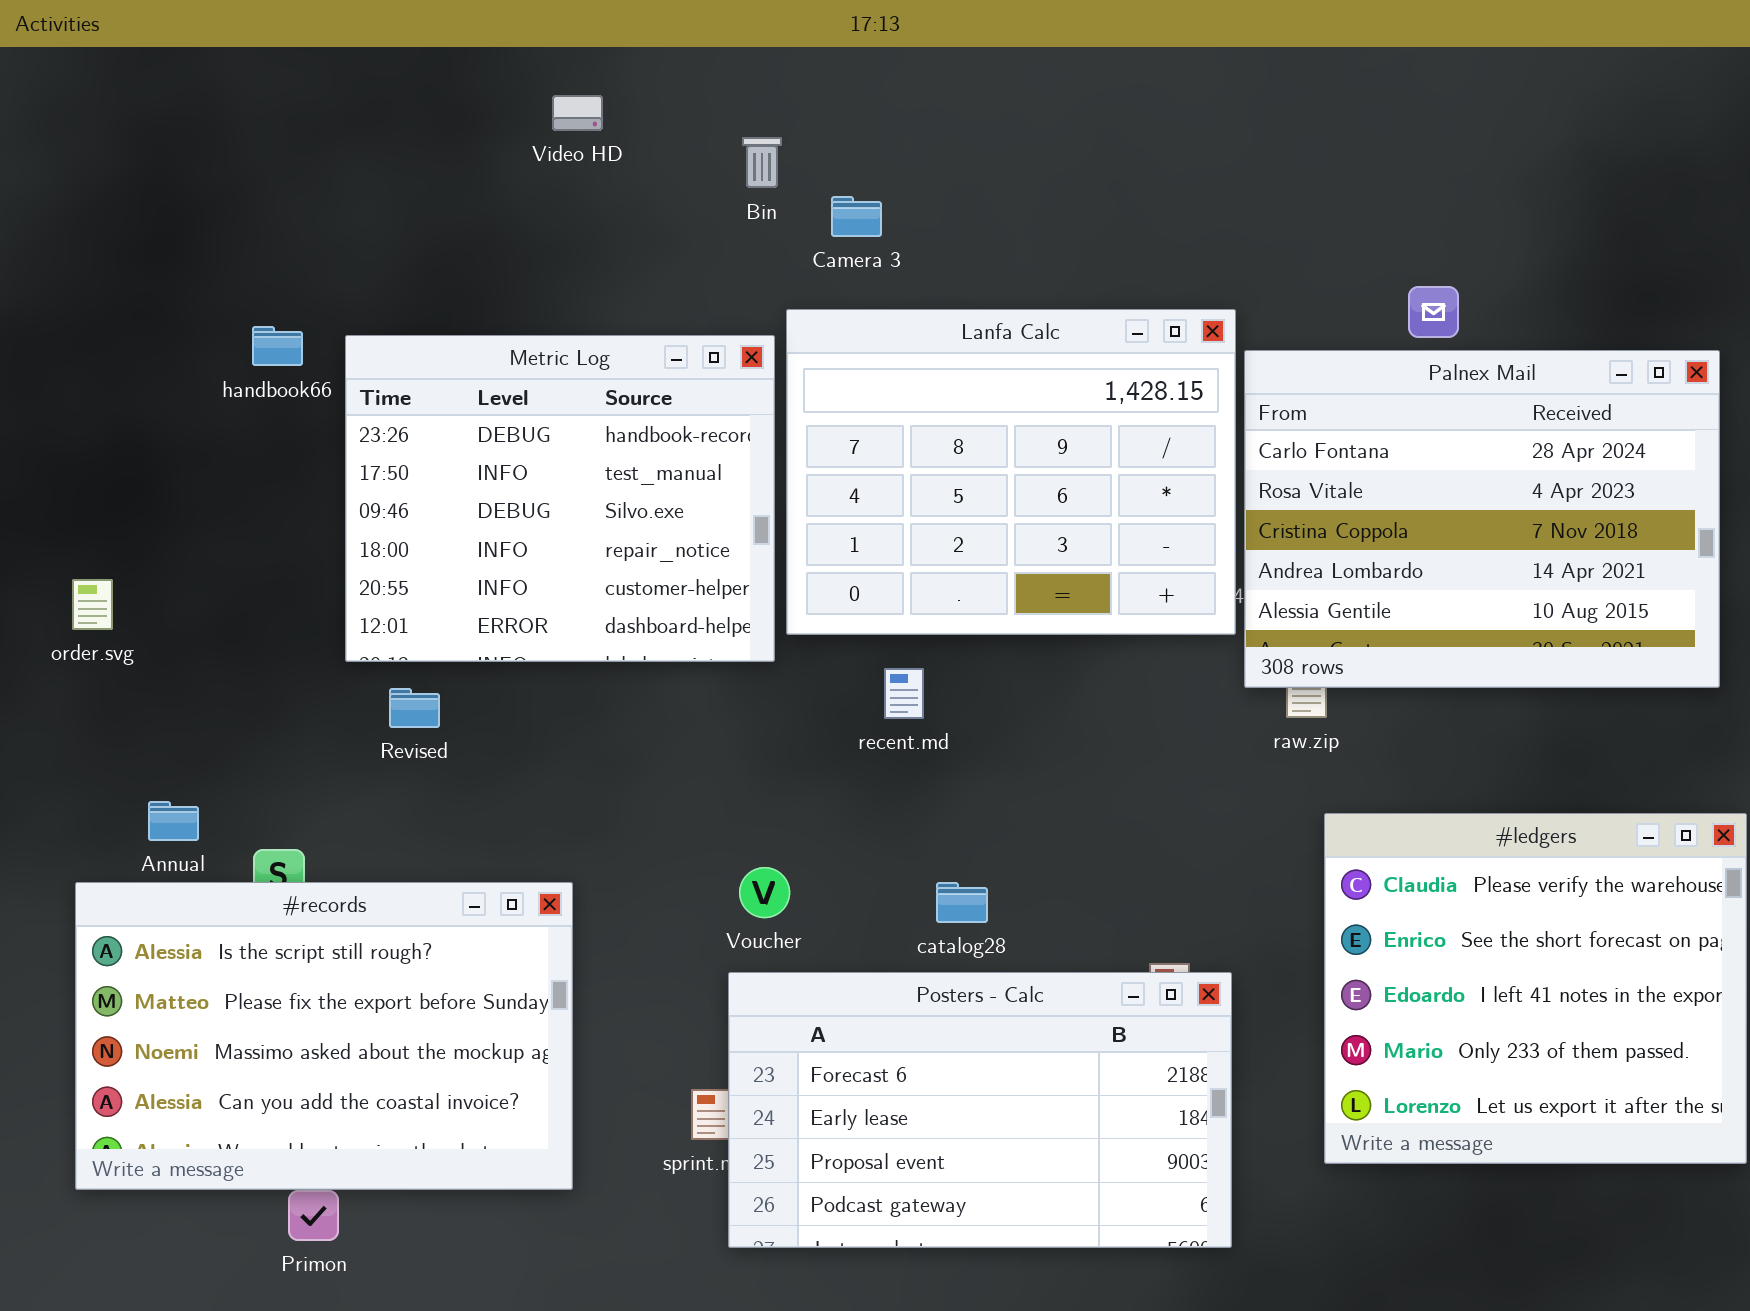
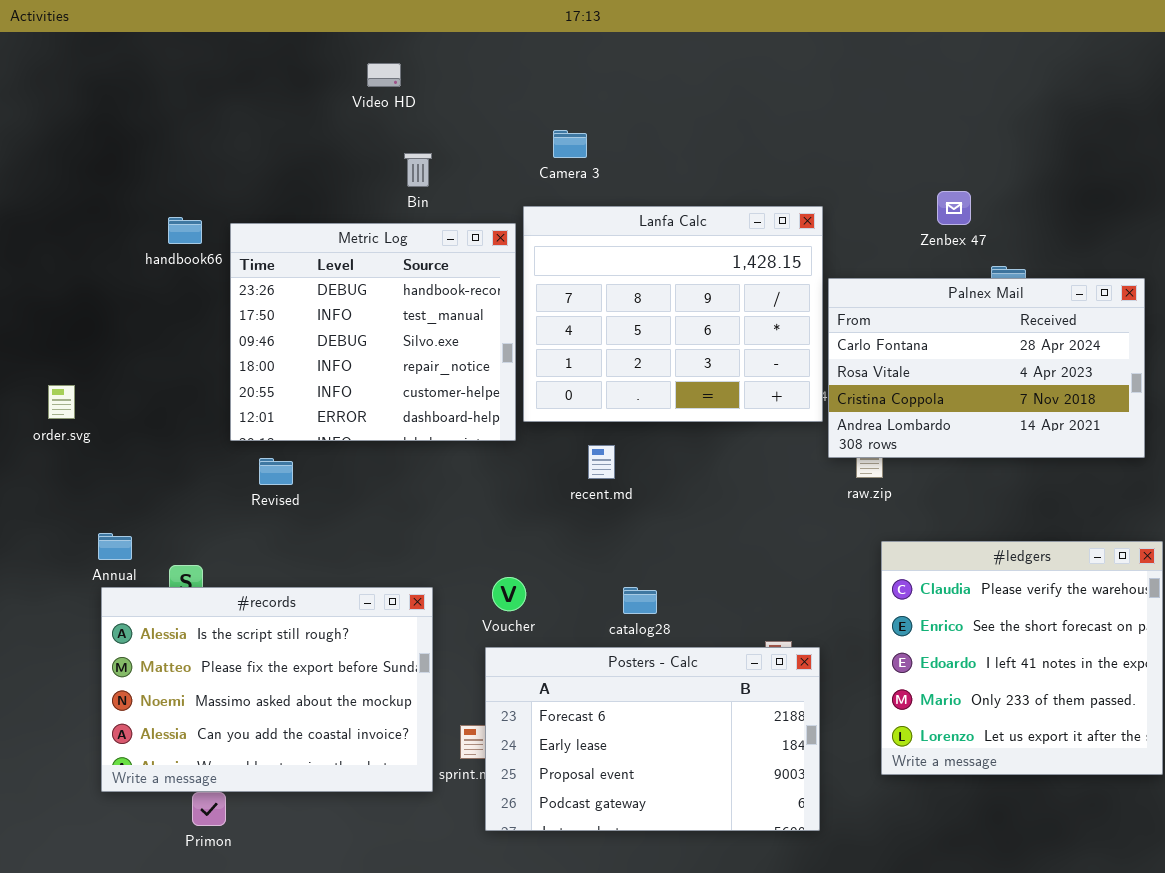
Bin: [742,137,782,188] -> [404,153,432,187], moved
Palnex Mail: [1244,350,1720,688] -> [828,278,1145,458], resized
#records: [75,882,573,1190] -> [101,587,433,792], moved

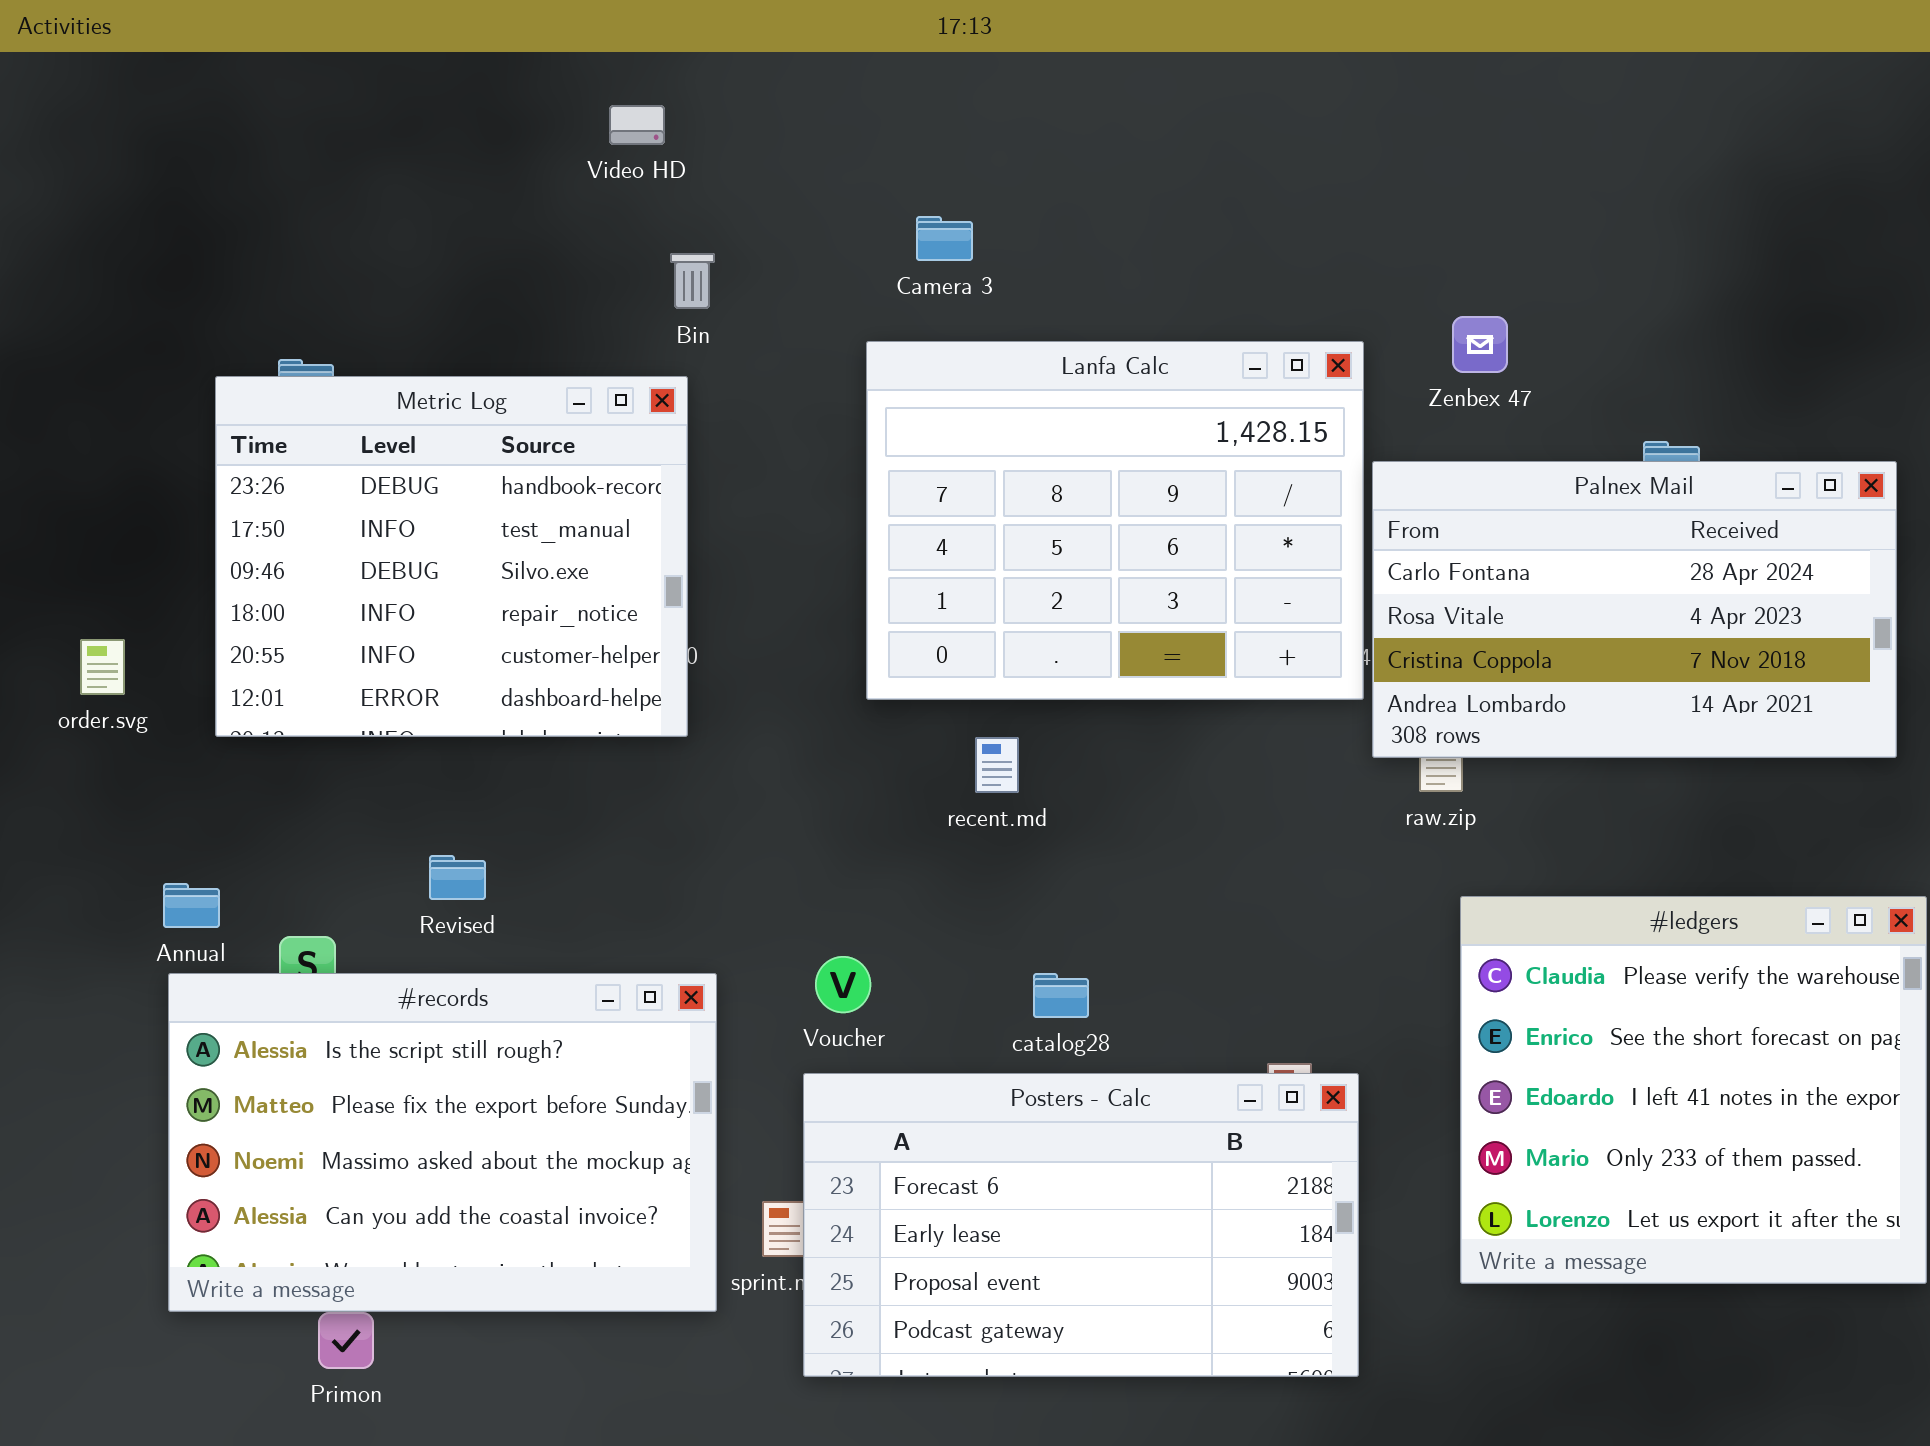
Zenbex 47: [937,191,971,225] -> [1452,316,1508,373], moved
Metric Log: [230,223,516,441] -> [215,376,688,737], moved
Revised: [259,458,293,485] -> [429,855,486,900], moved

